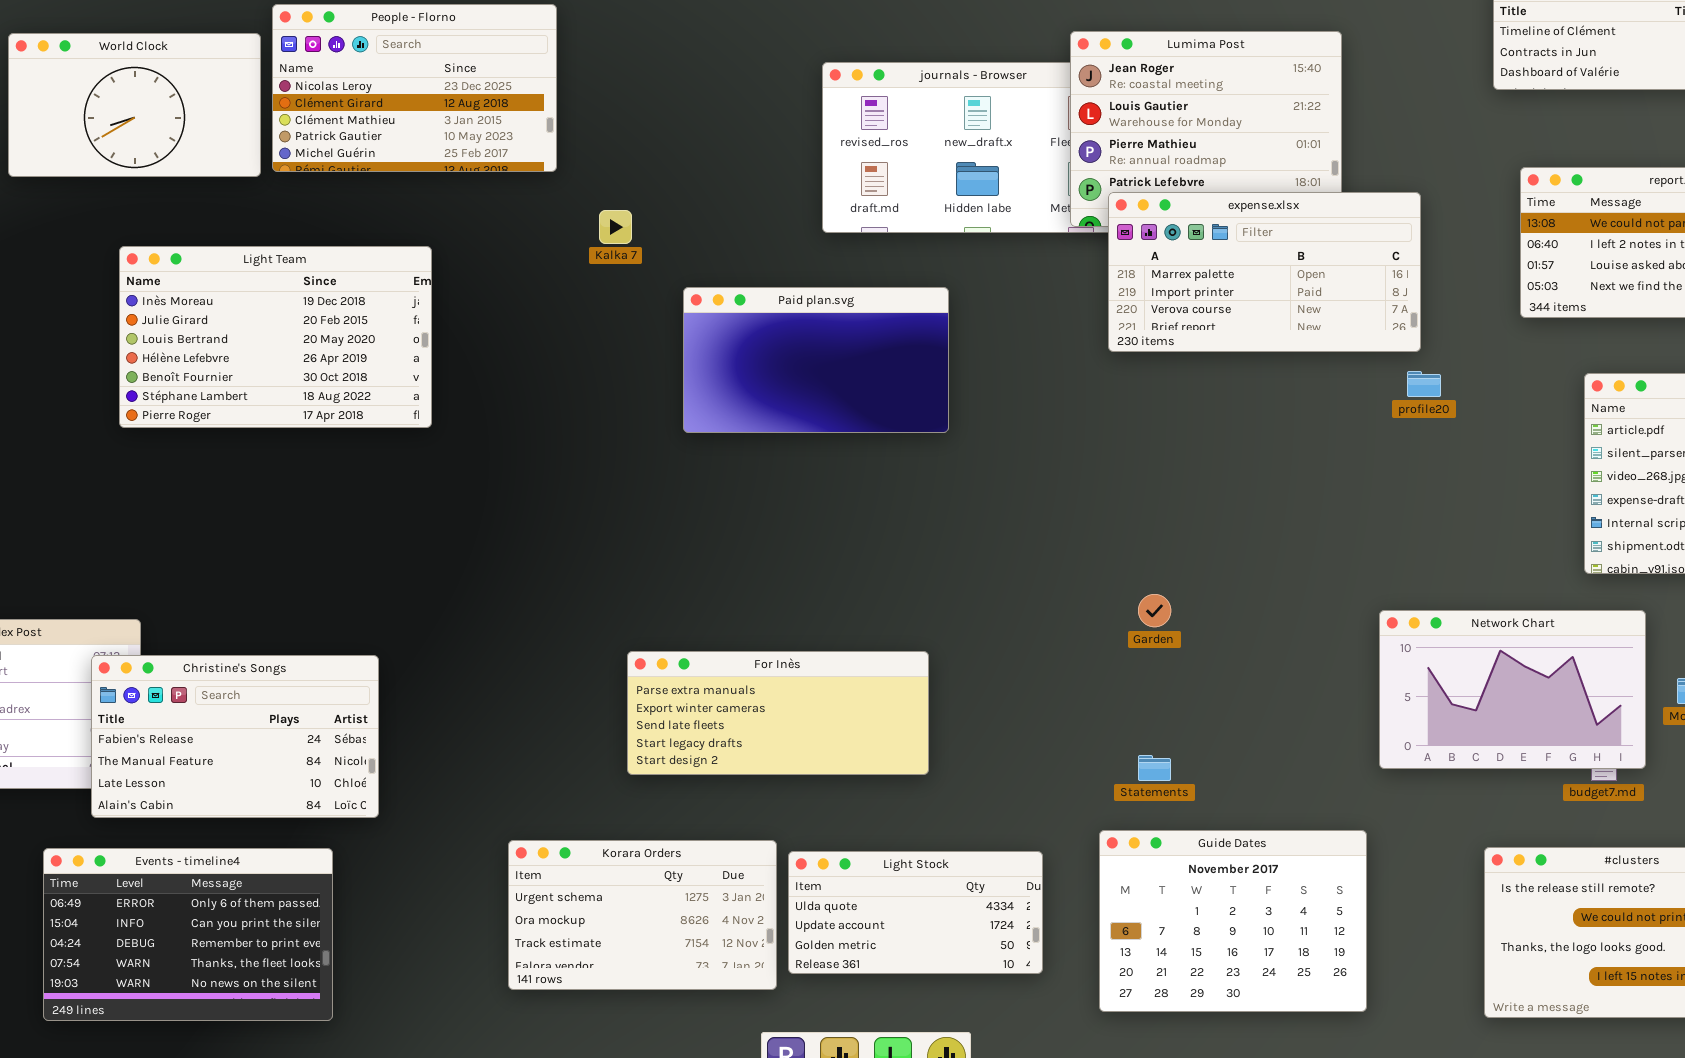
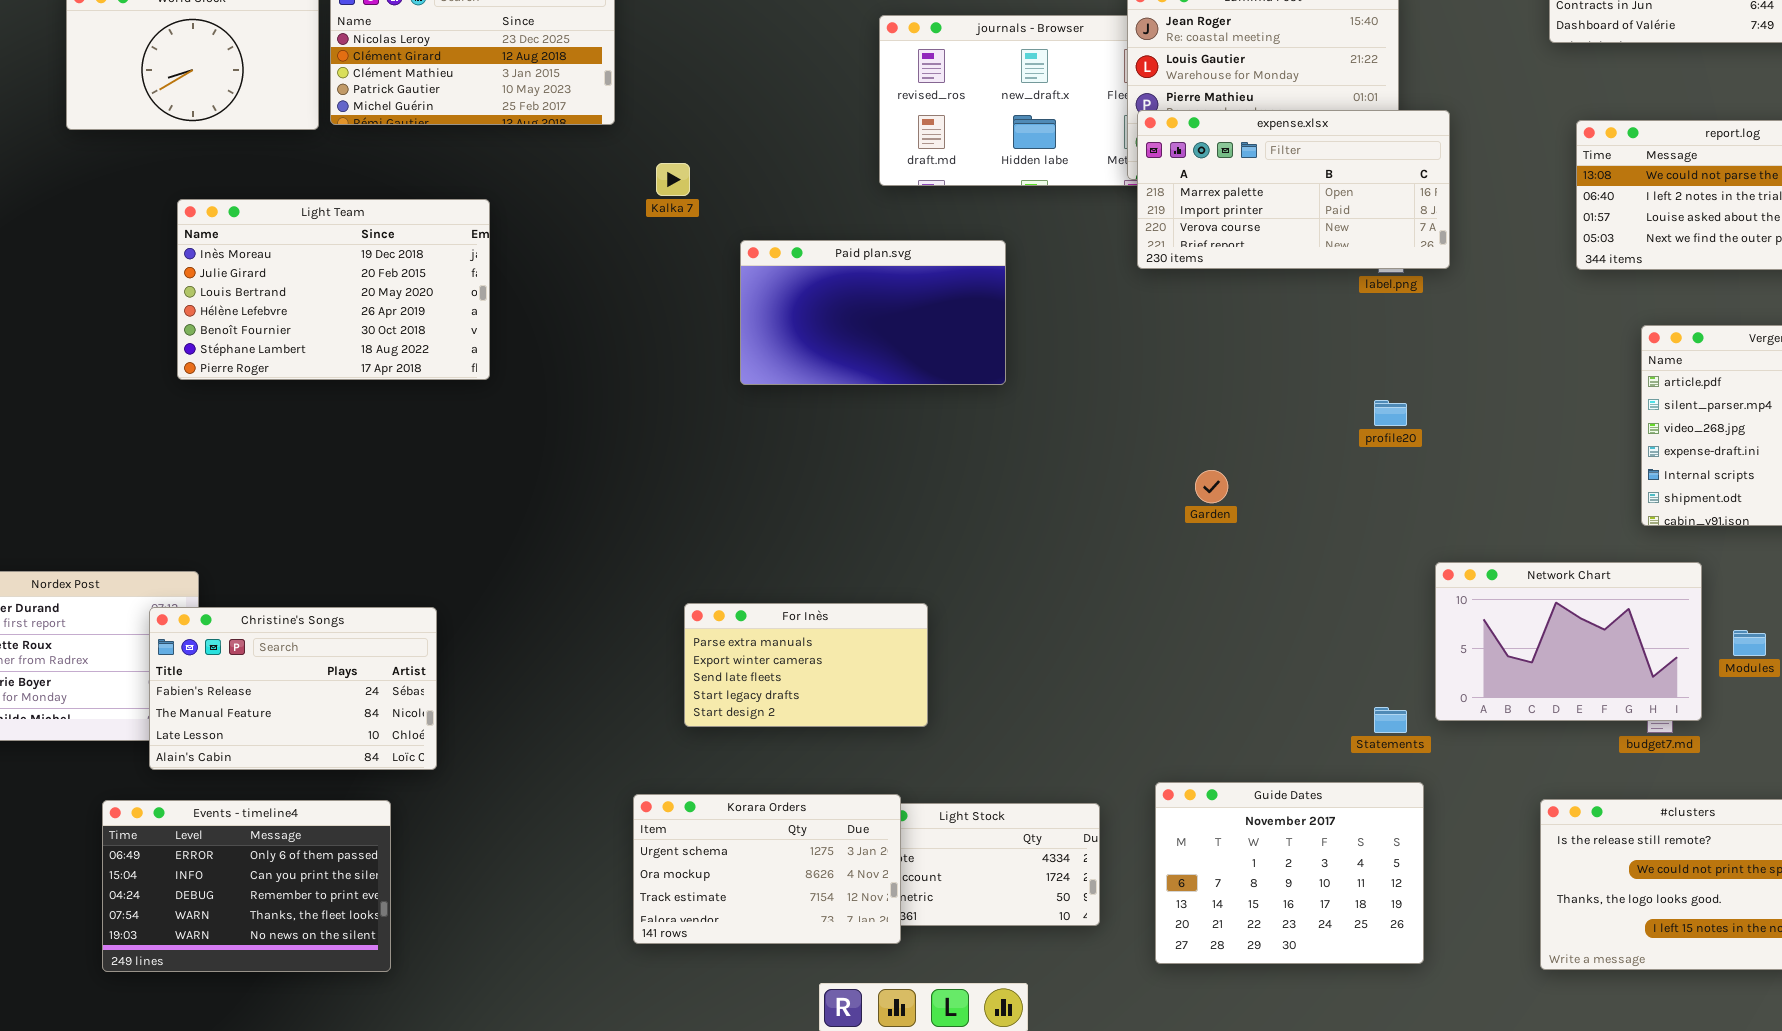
expense.xlsx: [1108,192,1421,352] -> [1137,110,1450,269], moved
profile20: [1407,371,1441,397] -> [1374,400,1407,426], moved
Garden: [1138,594,1171,627] -> [1195,470,1228,503], moved
For Inès: [627,651,929,775] -> [684,603,928,727], resized
Statements: [1138,755,1171,781] -> [1374,707,1407,733], moved
Korara Orders: [508,840,777,990] -> [633,794,901,944], moved

